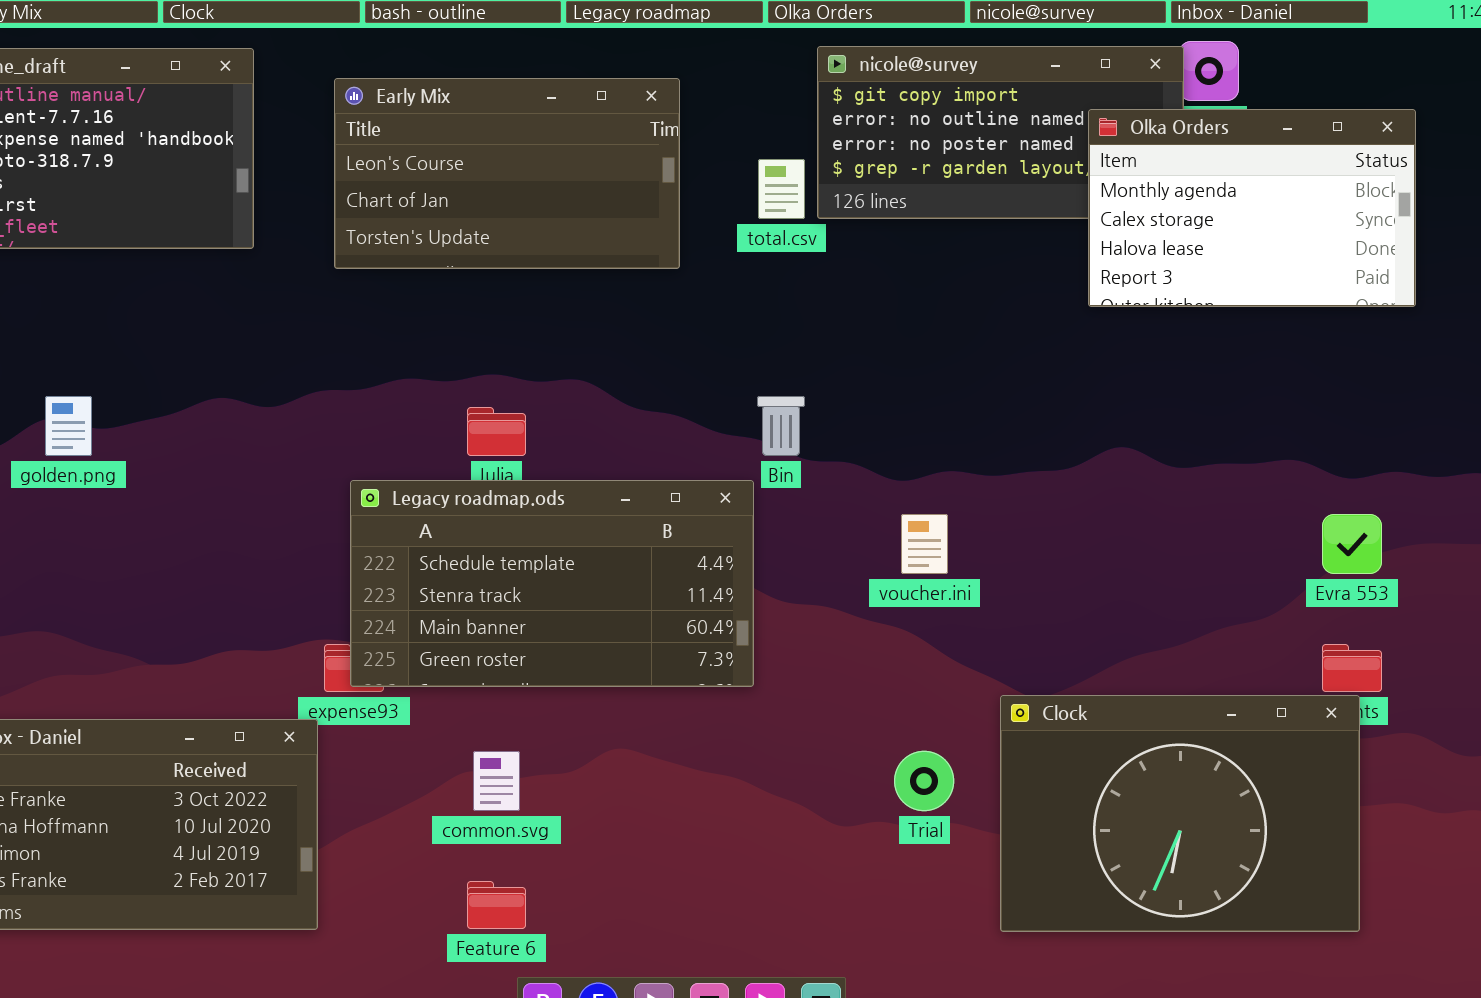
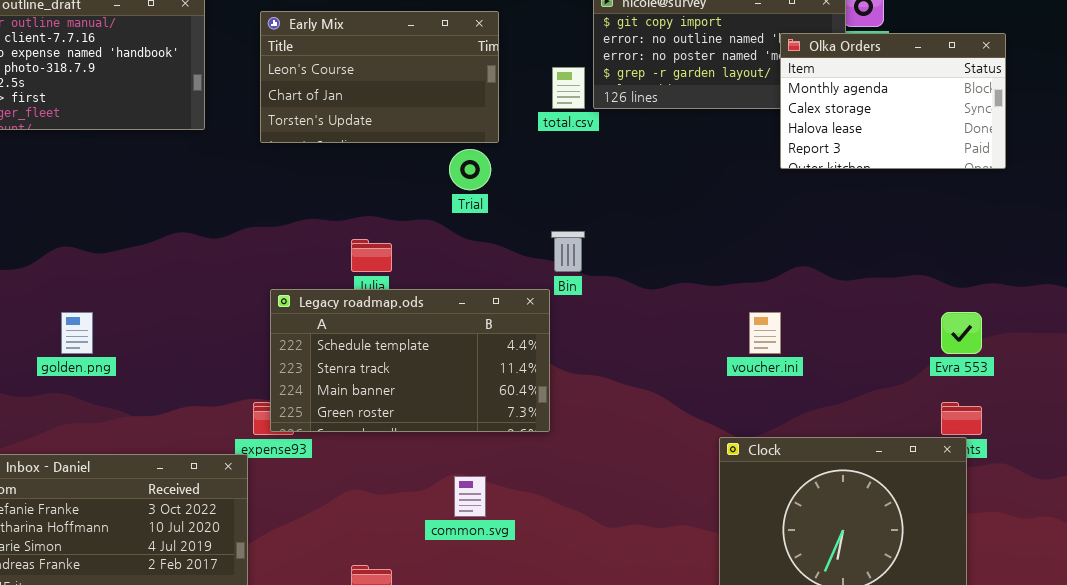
golden.png: [45,396,92,456] -> [61,312,93,354], moved
voucher.ini: [901,514,948,574] -> [749,312,781,354], moved
common.svg: [473,751,520,811] -> [454,476,486,517], moved
Trial: [894,751,954,811] -> [449,149,491,190], moved

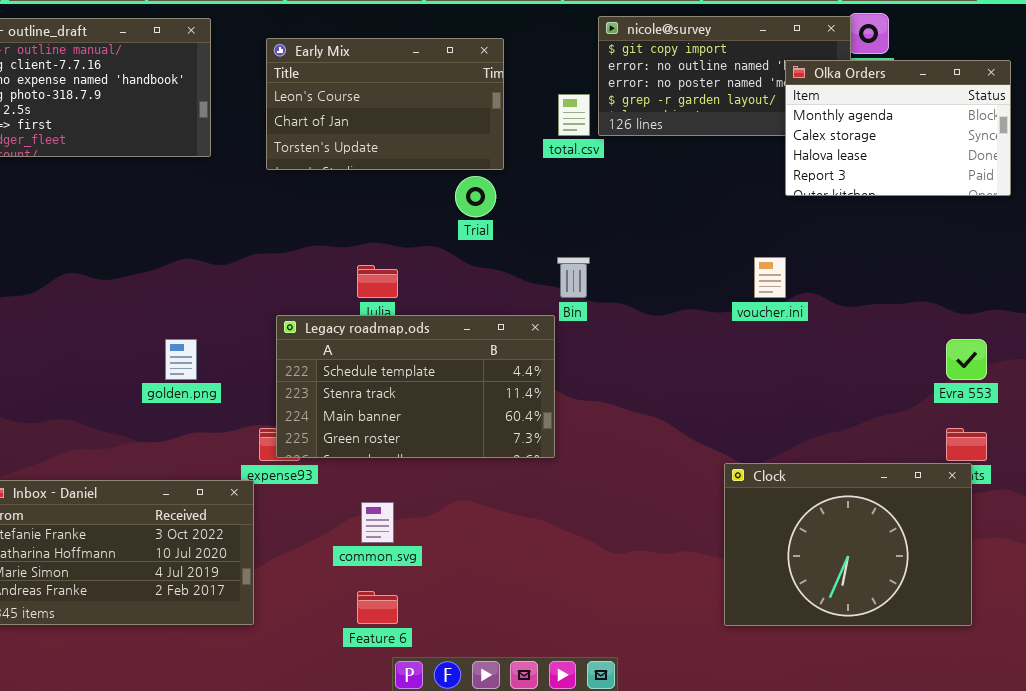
golden.png: [61,312,93,354] -> [165,339,197,380], moved
voucher.ini: [749,312,781,354] -> [754,257,786,298], moved
common.svg: [454,476,486,517] -> [361,502,394,543], moved

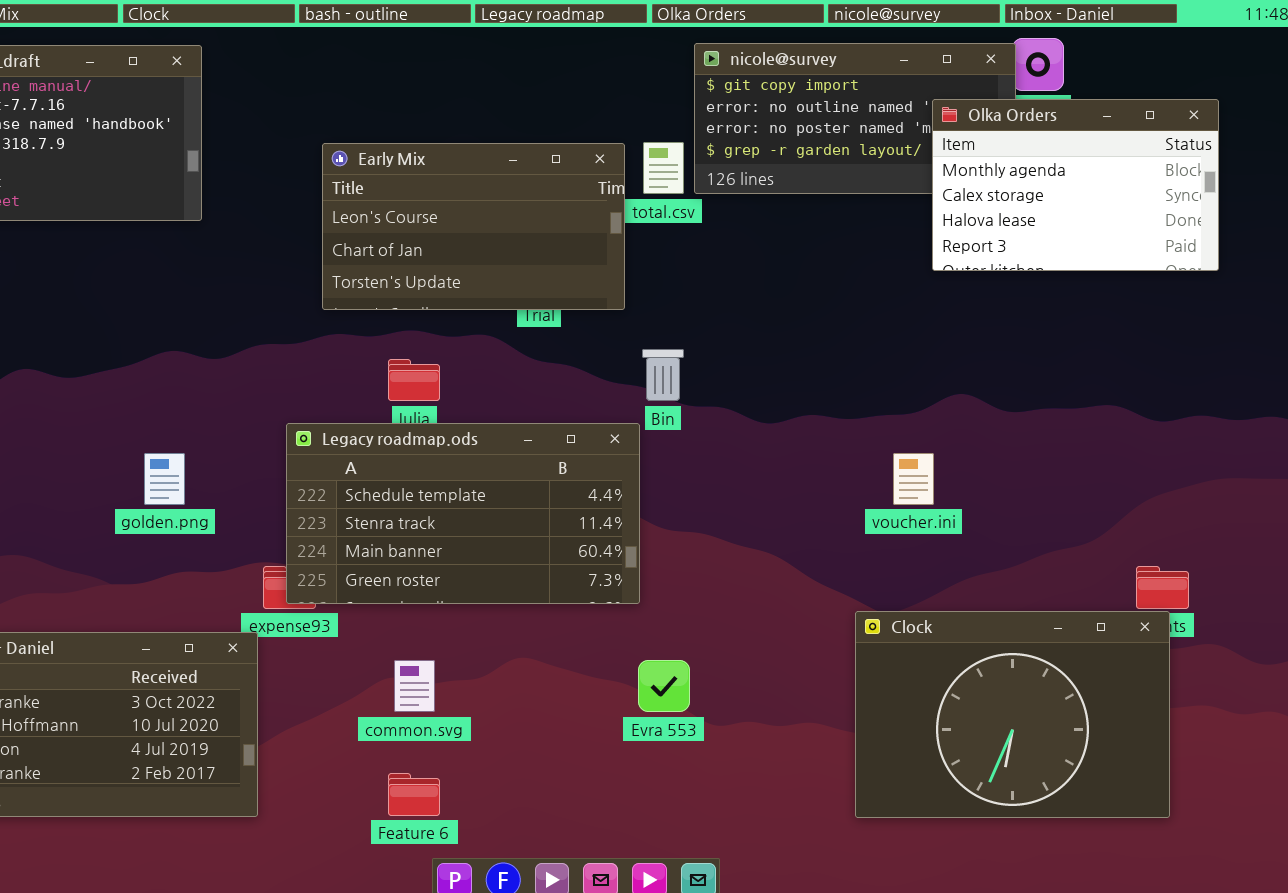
Early Mix: [266,38,504,170] -> [322,143,625,310], moved
voucher.ini: [754,257,786,298] -> [893,453,934,505], moved
Evra 553: [946,339,987,380] -> [638,660,690,712], moved

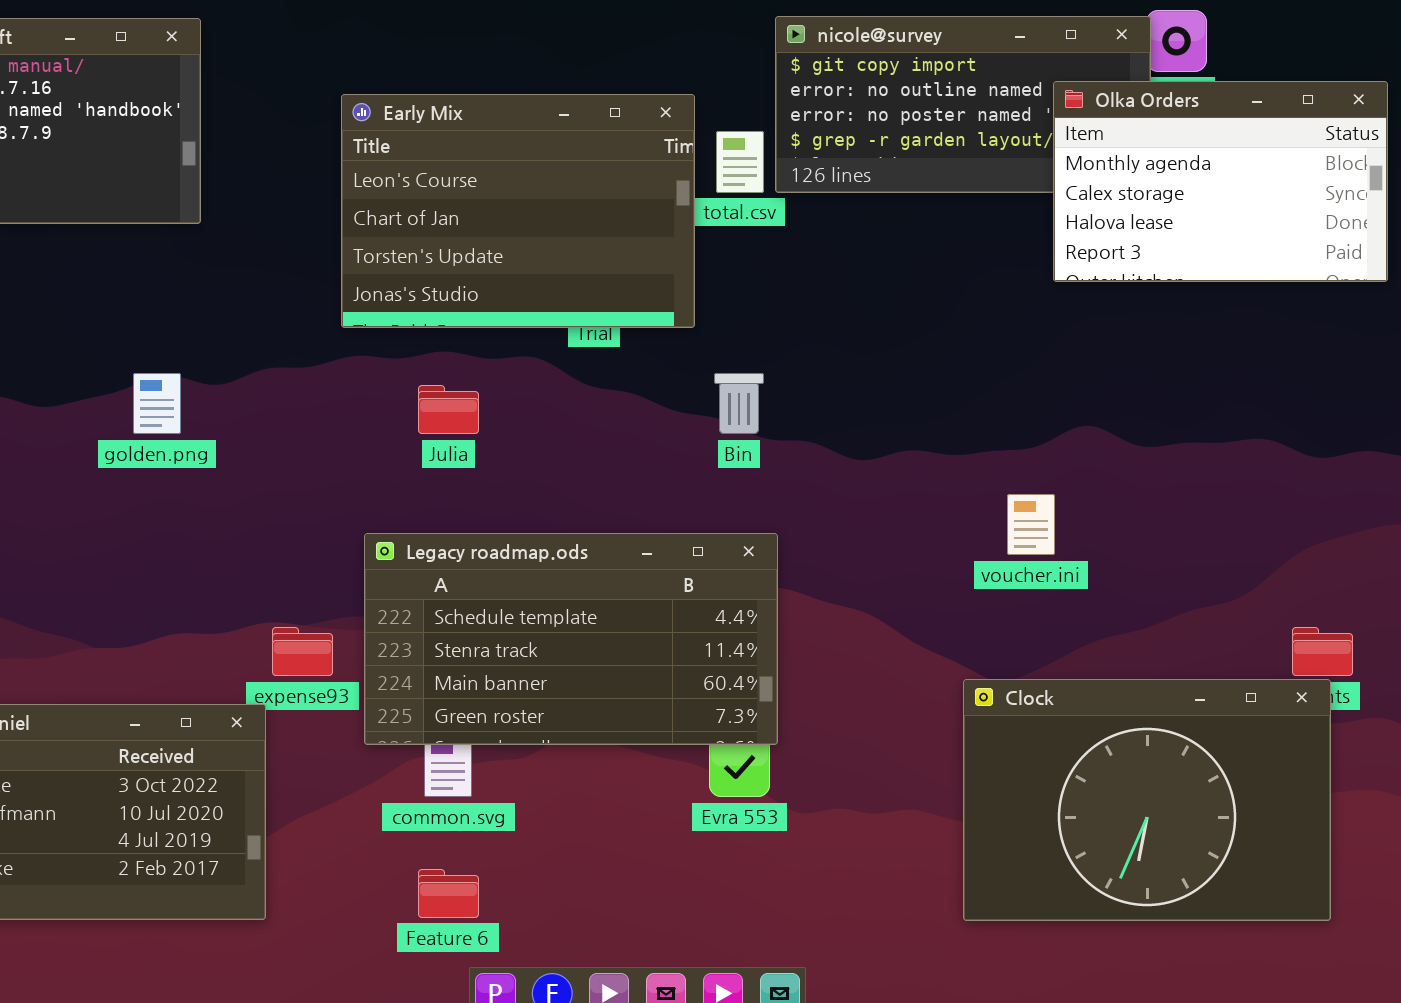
Early Mix: [322,143,625,310] -> [341,94,695,328], resized
Legacy roadmap.ods: [286,423,640,604] -> [364,533,778,745], moved
golden.png: [144,453,185,505] -> [133,373,181,434], moved

